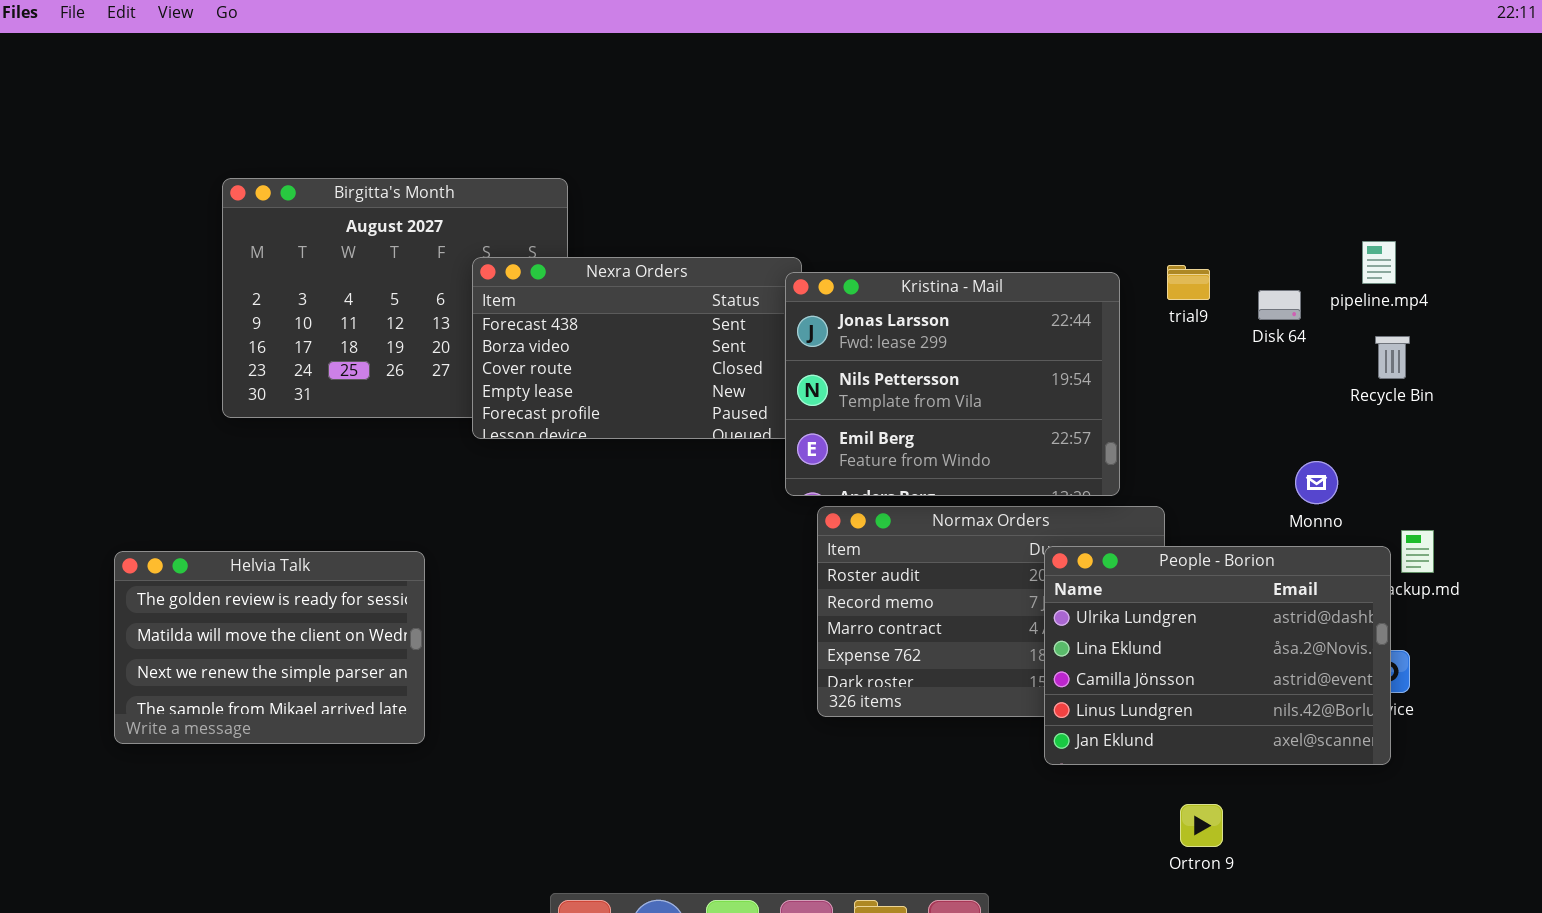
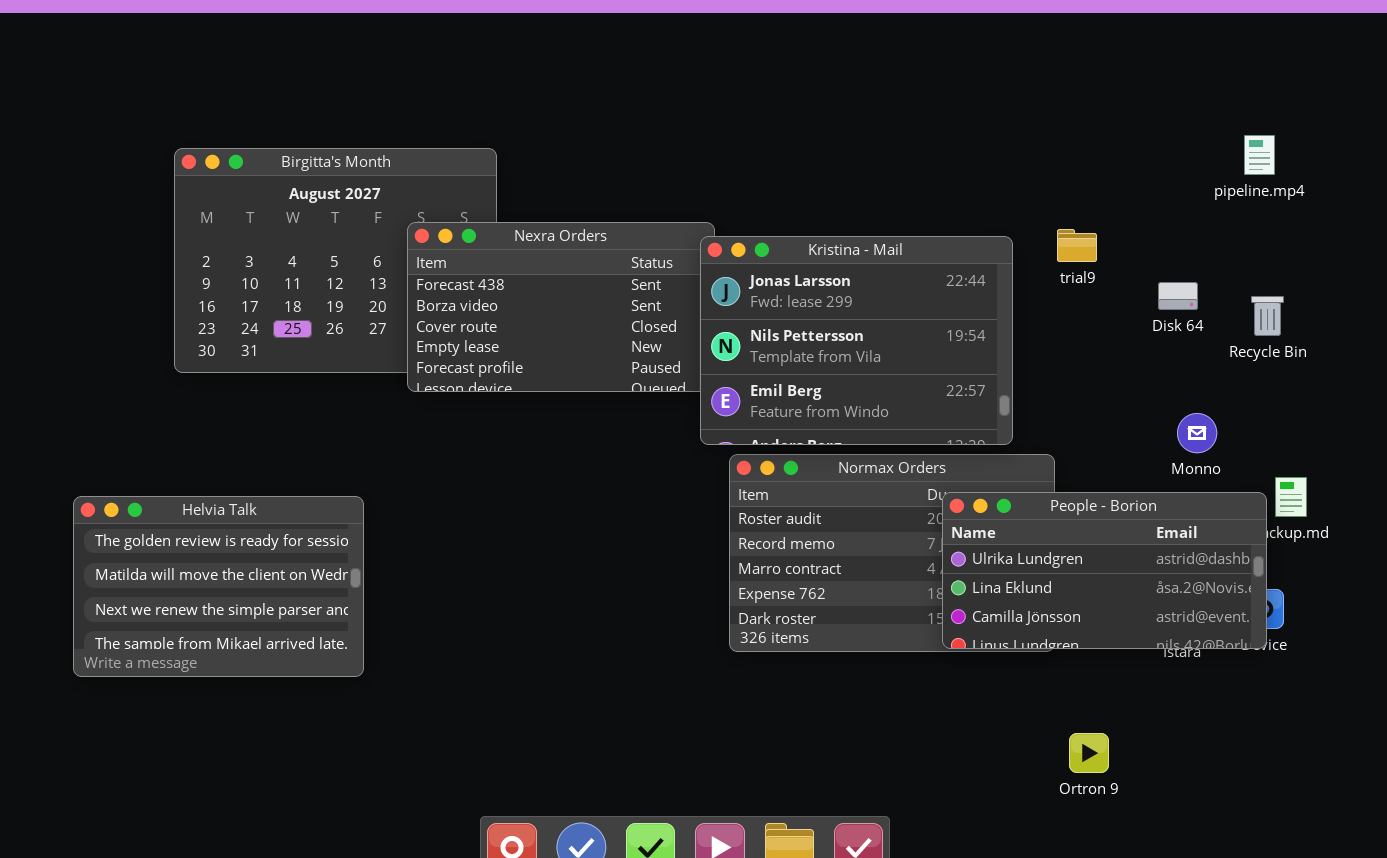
pipeline.mp4: [1362,241,1396,284] -> [1244,135,1275,175], moved
Disk 64: [1258,290,1301,320] -> [1158,282,1198,310], moved
People - Borion: [1044,546,1391,765] -> [942,492,1267,649], resized

